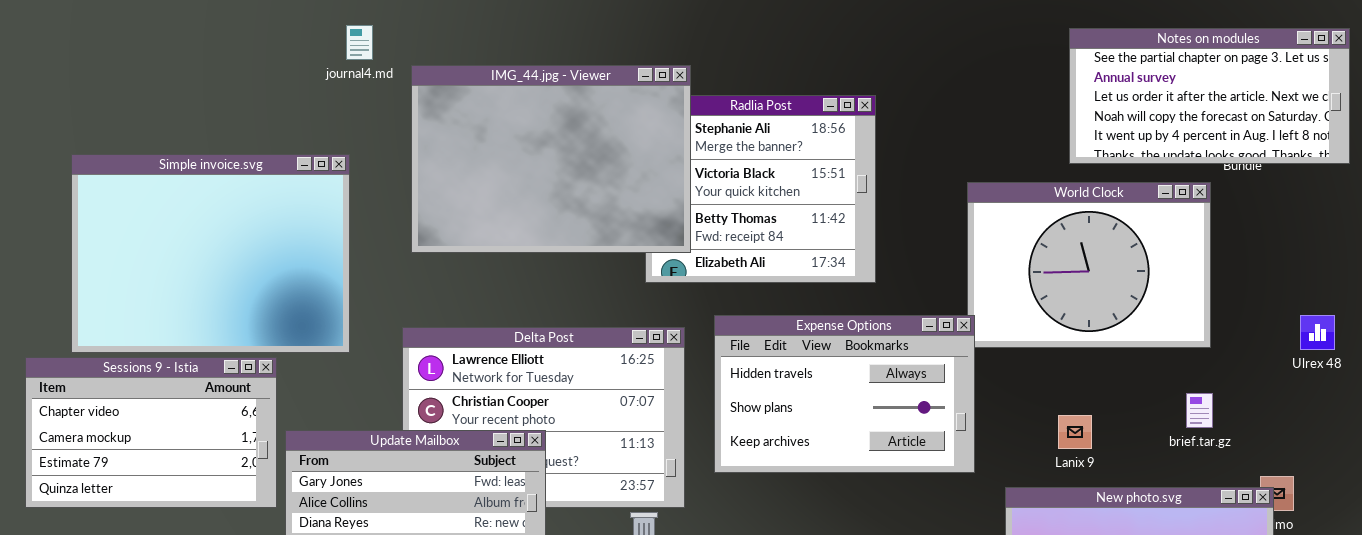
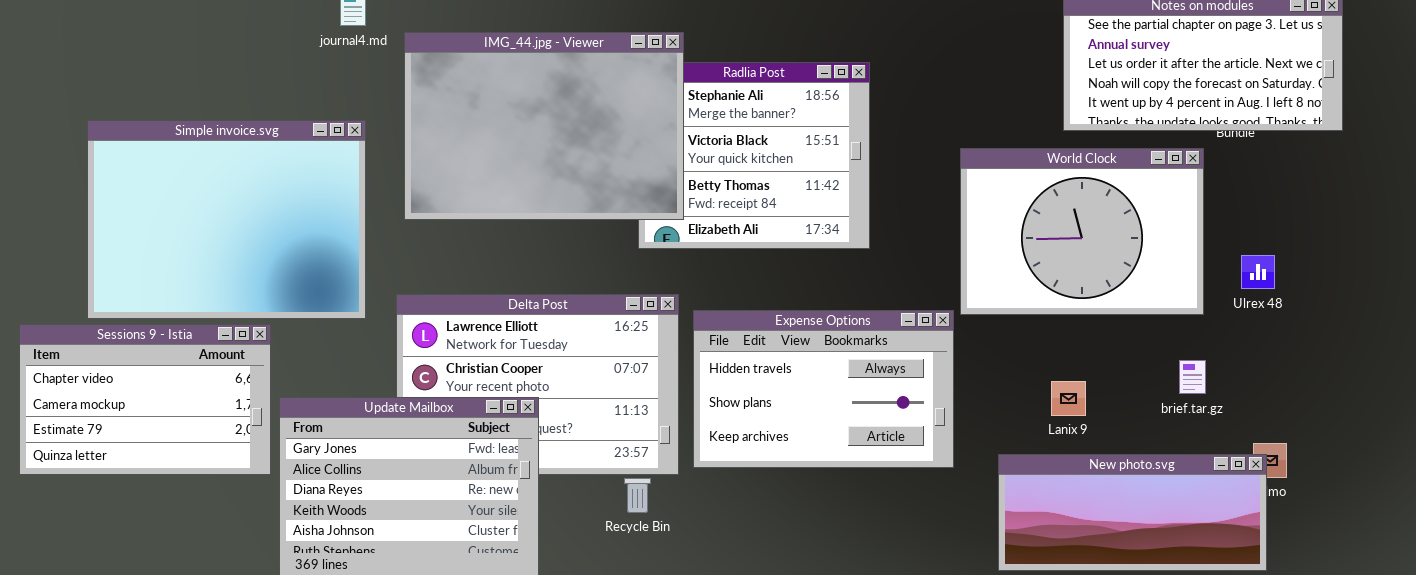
Simple invoice.svg: [71,154,350,353] -> [87,120,366,319], moved
Expense Options: [714,315,975,473] -> [693,310,954,468], moved
Ulrex 48: [1300,315,1335,350] -> [1241,255,1275,289], moved

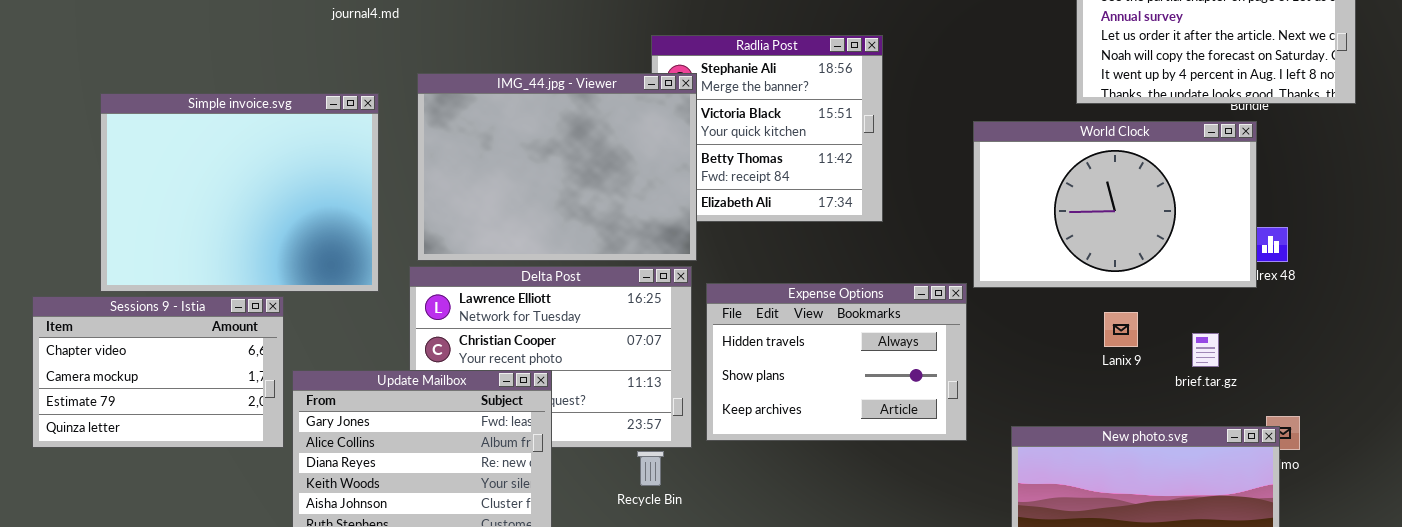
IMG_44.jpg - Viewer: [404,32,684,220] -> [417,73,697,261], moved
World Clock: [960,148,1204,315] -> [973,121,1257,288], resized
Lanix 9: [1051,381,1086,416] -> [1104,312,1138,347], moved

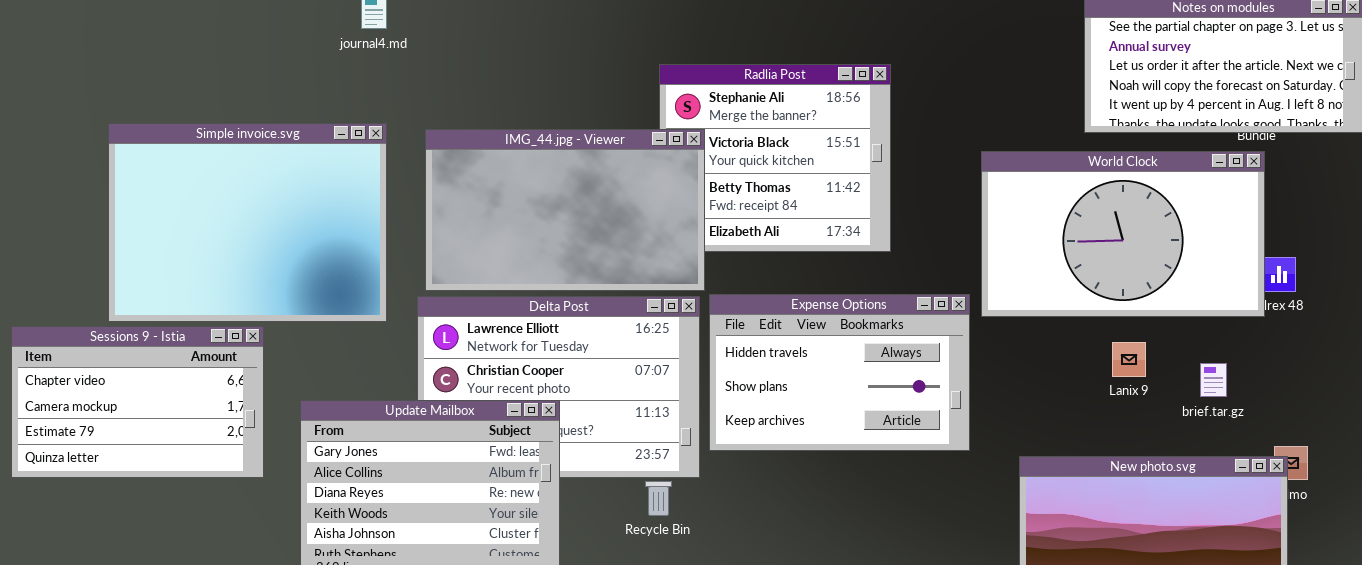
IMG_44.jpg - Viewer: [417,73,697,261] -> [425,129,705,291], resized
Expense Options: [706,283,967,441] -> [709,294,970,451], moved
Sessions 9 - Istia: [32,296,284,448] -> [11,326,264,478], moved

